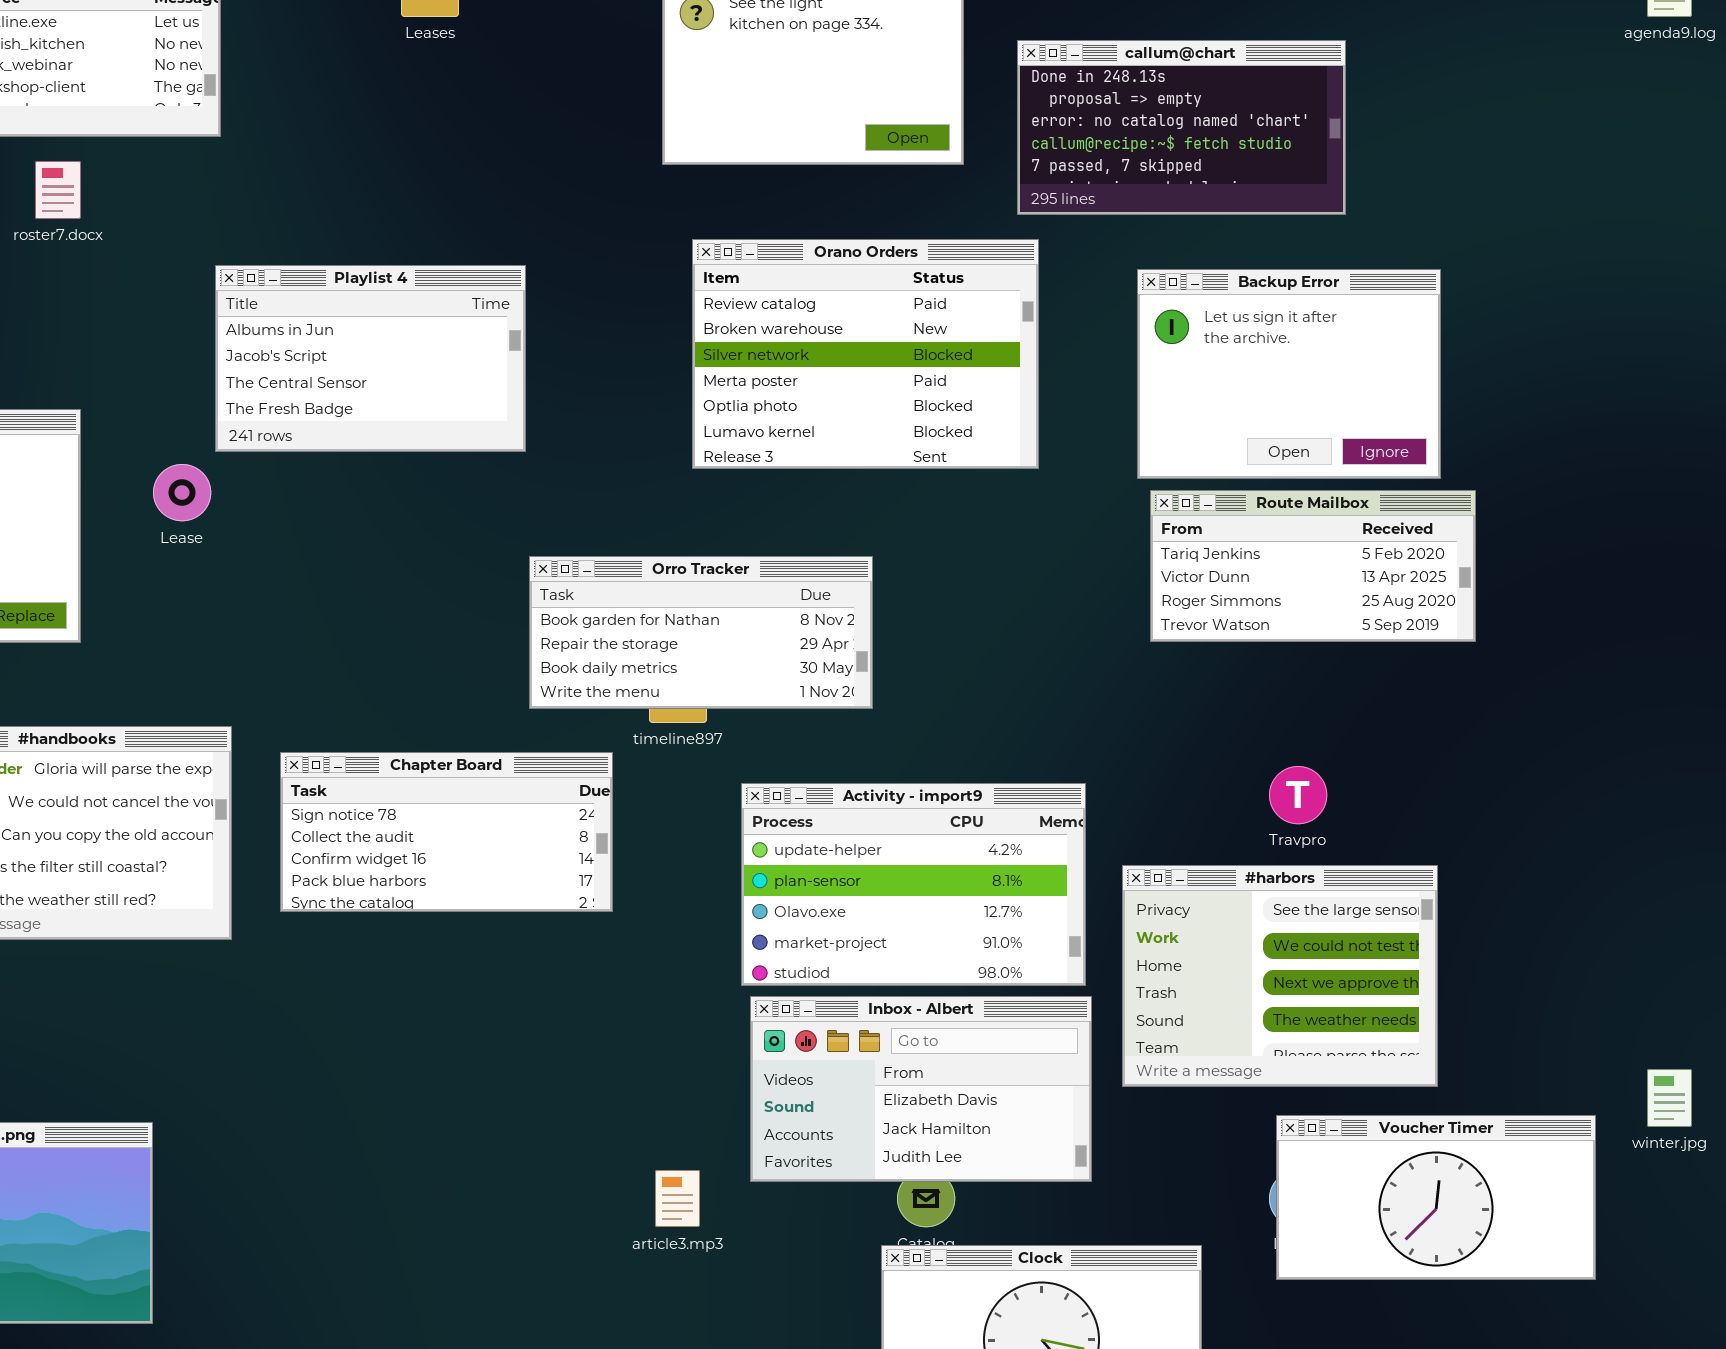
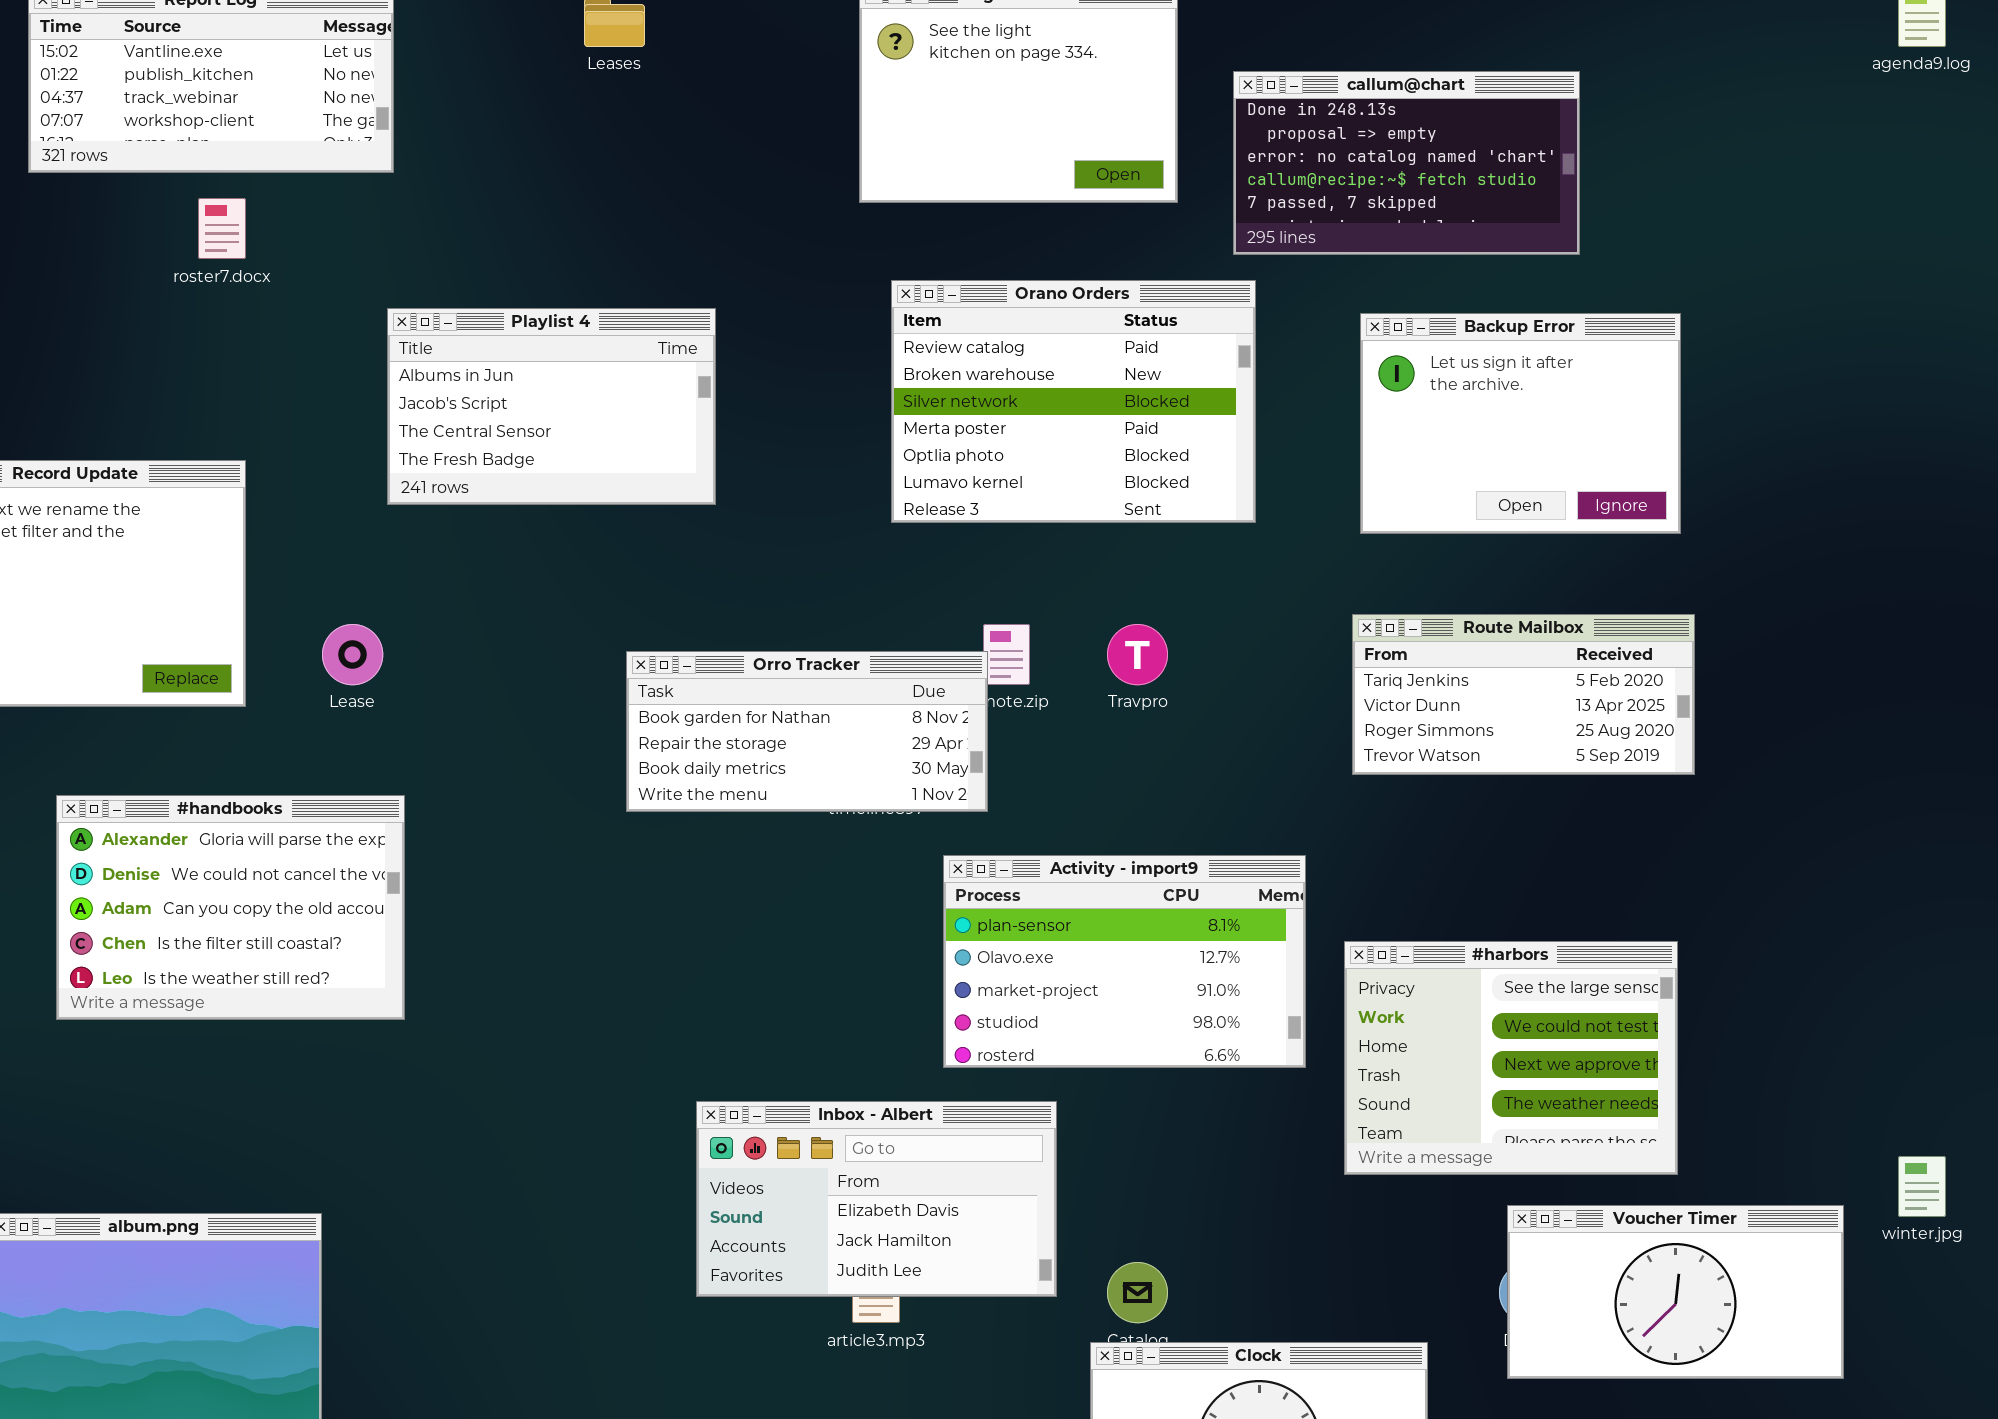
Lease: [153,464,211,521] -> [322,624,383,685], moved
Route Mailbox: [1150,490,1476,642] -> [1352,614,1695,775], moved
Orro Tracker: [529,556,873,709] -> [626,651,988,812], moved
Chapter Board: [280,752,613,912] -> none, closed
Travpro: [1269,766,1327,824] -> [1107,624,1168,685], moved
Activity - import9: [741,783,1086,986] -> [943,855,1306,1068], scrolled down 1 row
Inbox - Albert: [750,996,1092,1182] -> [696,1101,1057,1297], moved

